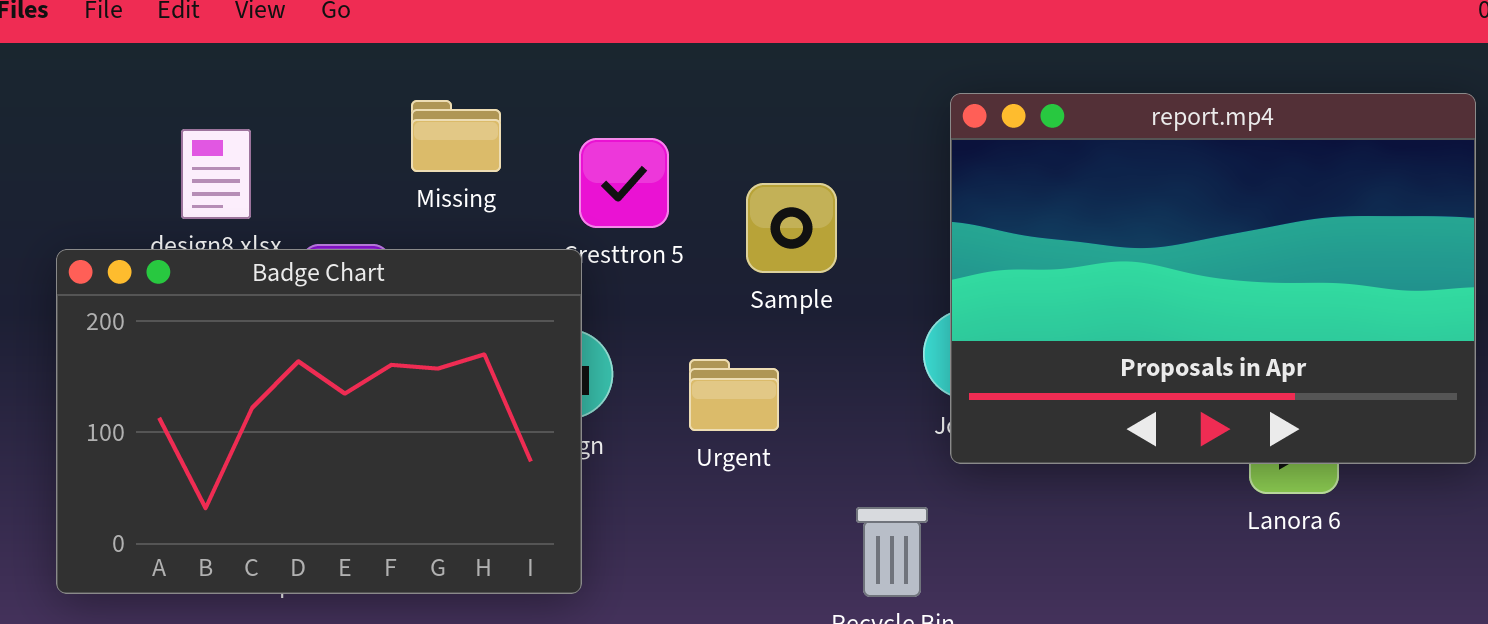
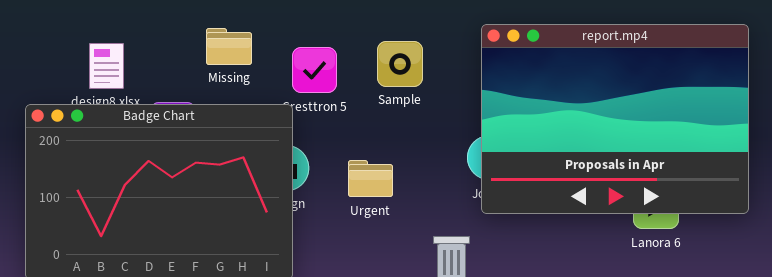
Sample: [746,183,837,273] -> [377,41,423,87], moved

